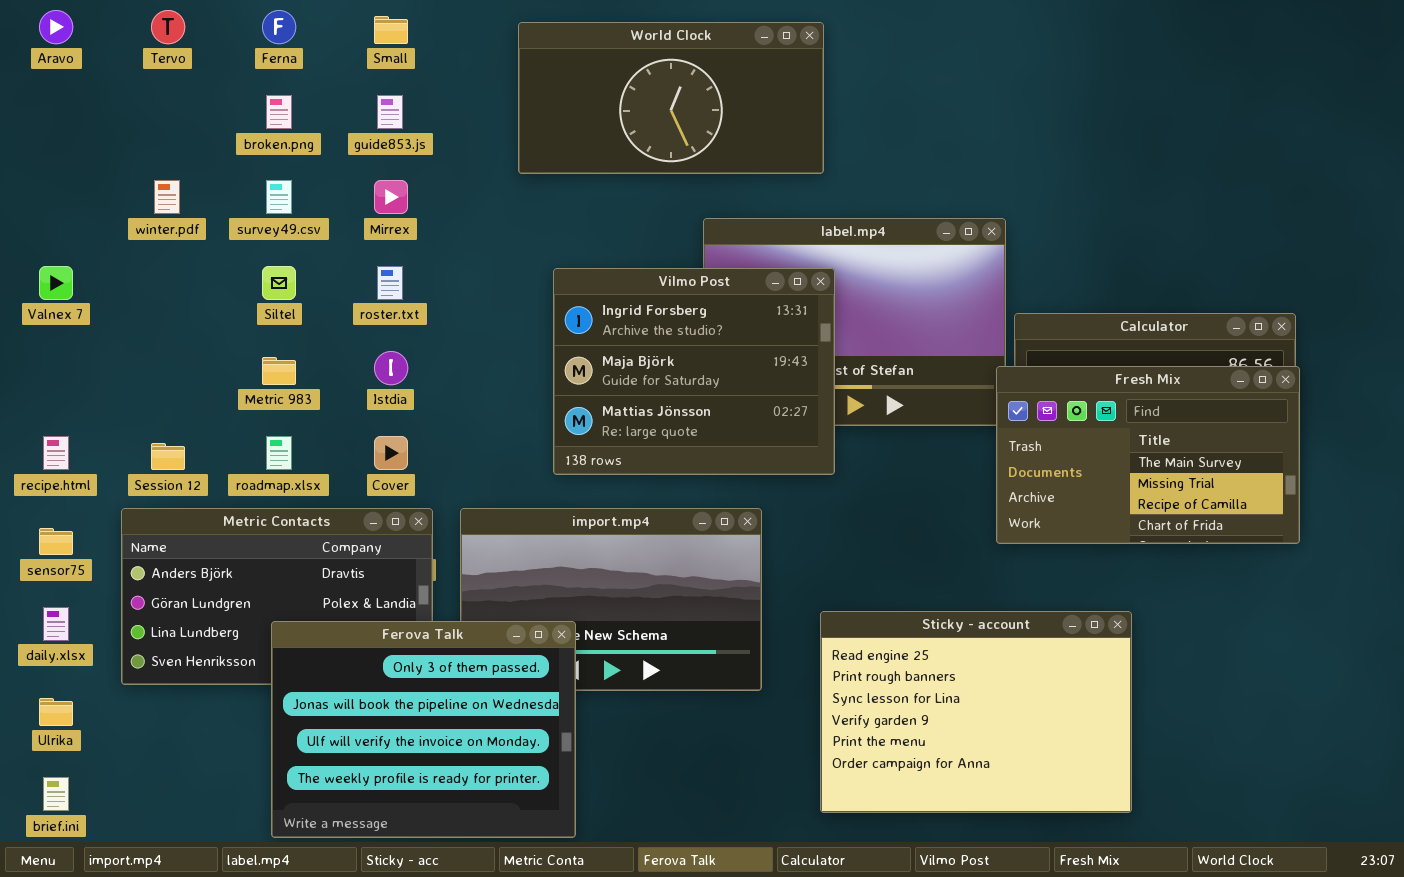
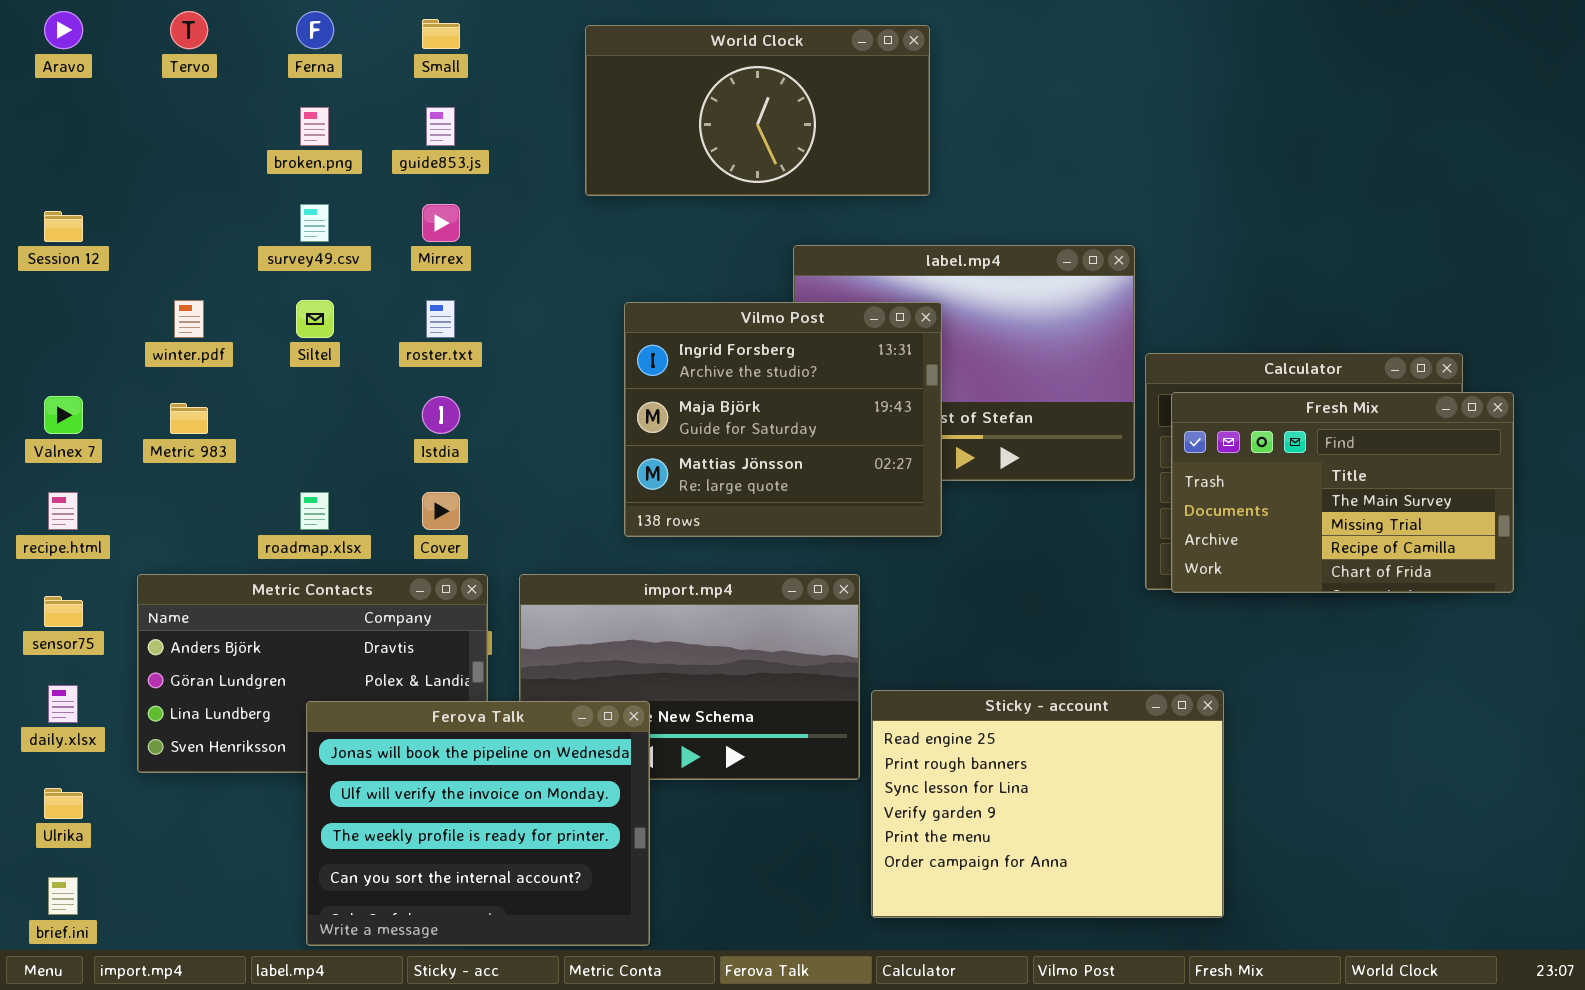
winter.pdf: [154,180,180,214] -> [174,300,204,338], moved
Valnex 7: [39,266,73,300] -> [44,396,83,434], moved
Metric 983: [262,357,296,385] -> [170,403,208,434], moved
Fresh Mix: [996,366,1300,544] -> [1171,392,1514,593], moved
Session 12: [151,443,185,470] -> [44,211,83,242], moved
Sticky - account: [820,611,1132,813] -> [871,690,1224,918], moved
Ferova Talk: [271,621,576,838] -> [306,701,650,946], scrolled down 1 row

